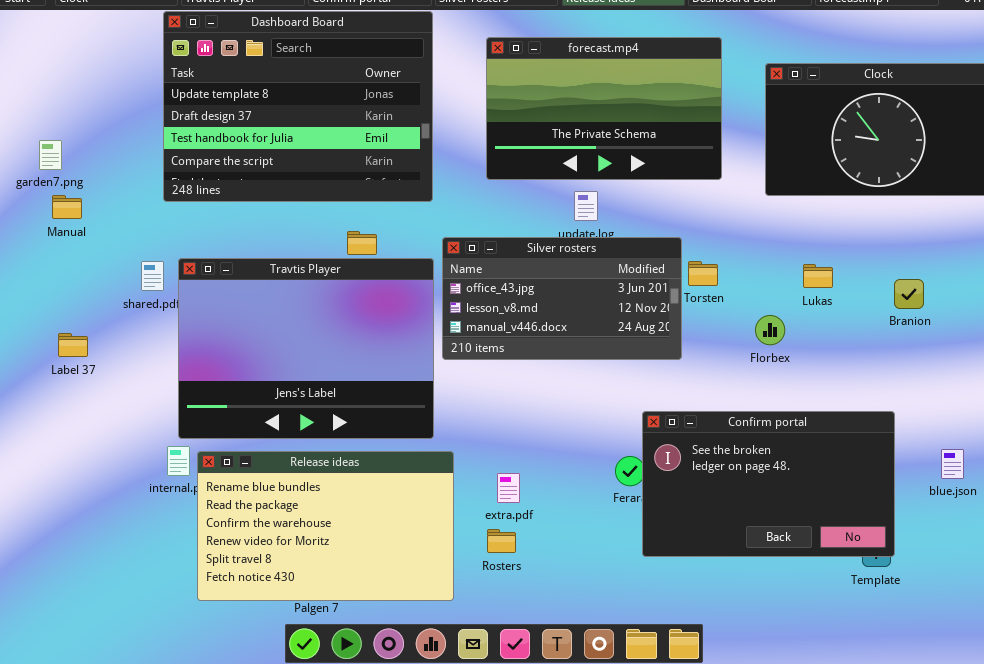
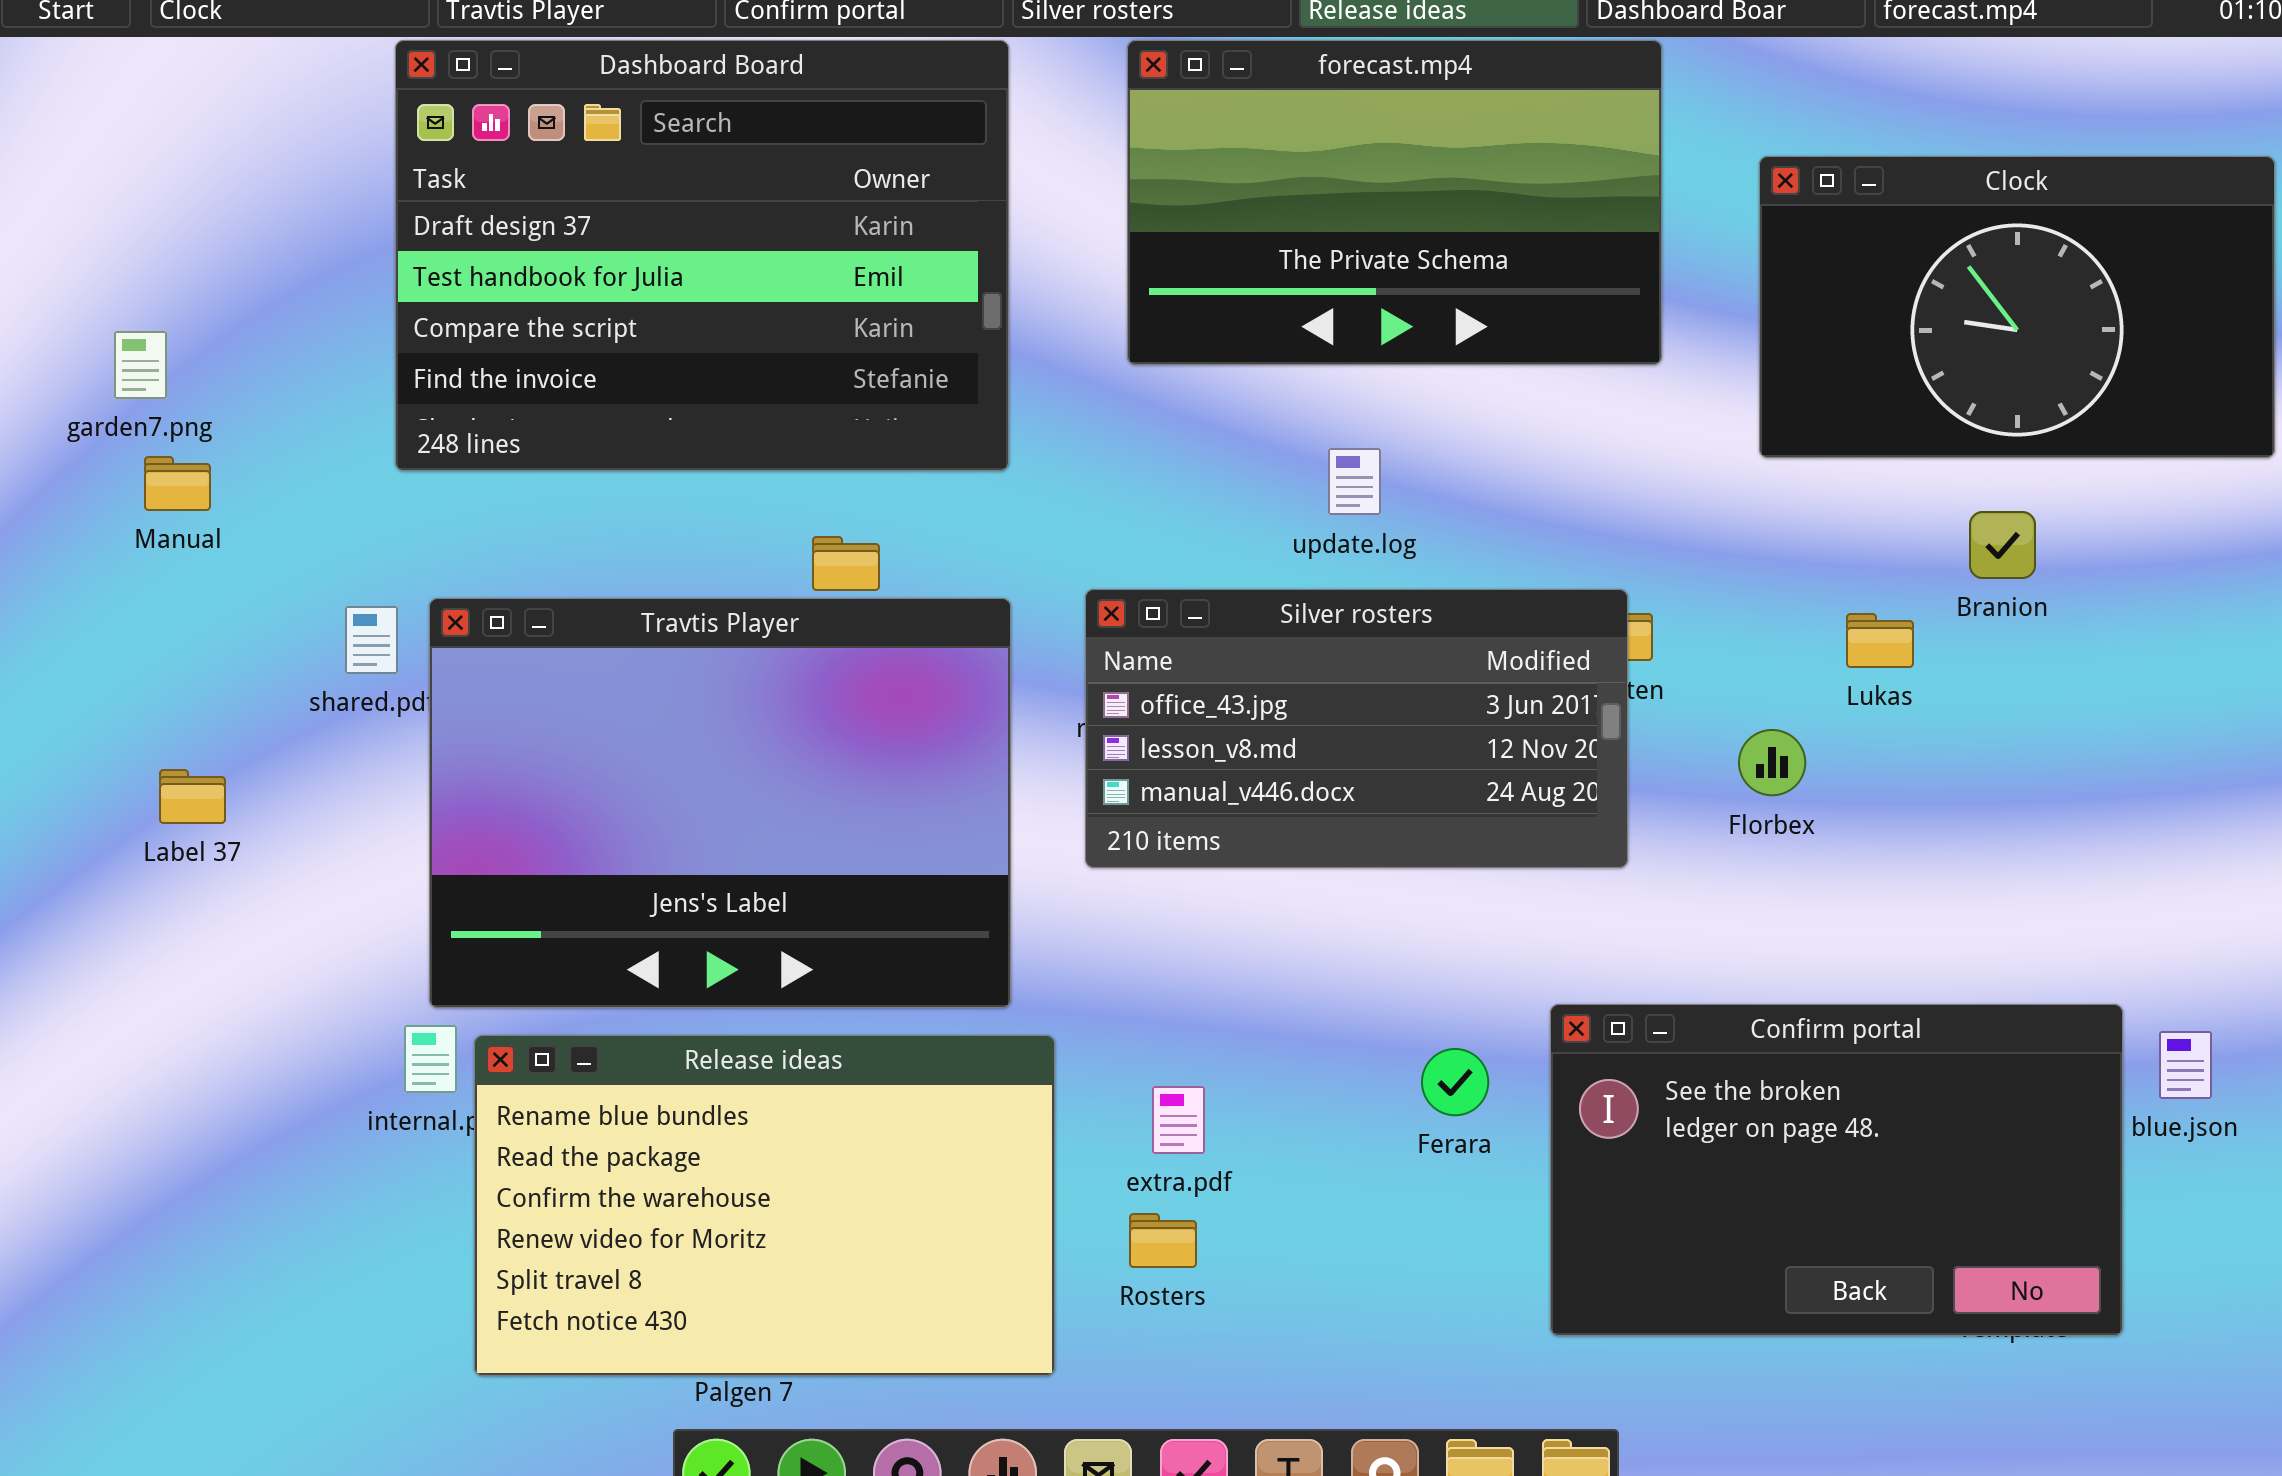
Dashboard Board: [163,11,433,202] -> [395,40,1009,471], scrolled down 1 row
forecast.mp4: [486,37,722,180] -> [1127,40,1662,365], moved
Silver rosters: [442,237,682,360] -> [1085,589,1628,868], moved
Branion: [894,279,924,309] -> [1969,511,2036,579], moved
Confirm portal: [642,411,895,557] -> [1550,1004,2123,1336], moved

